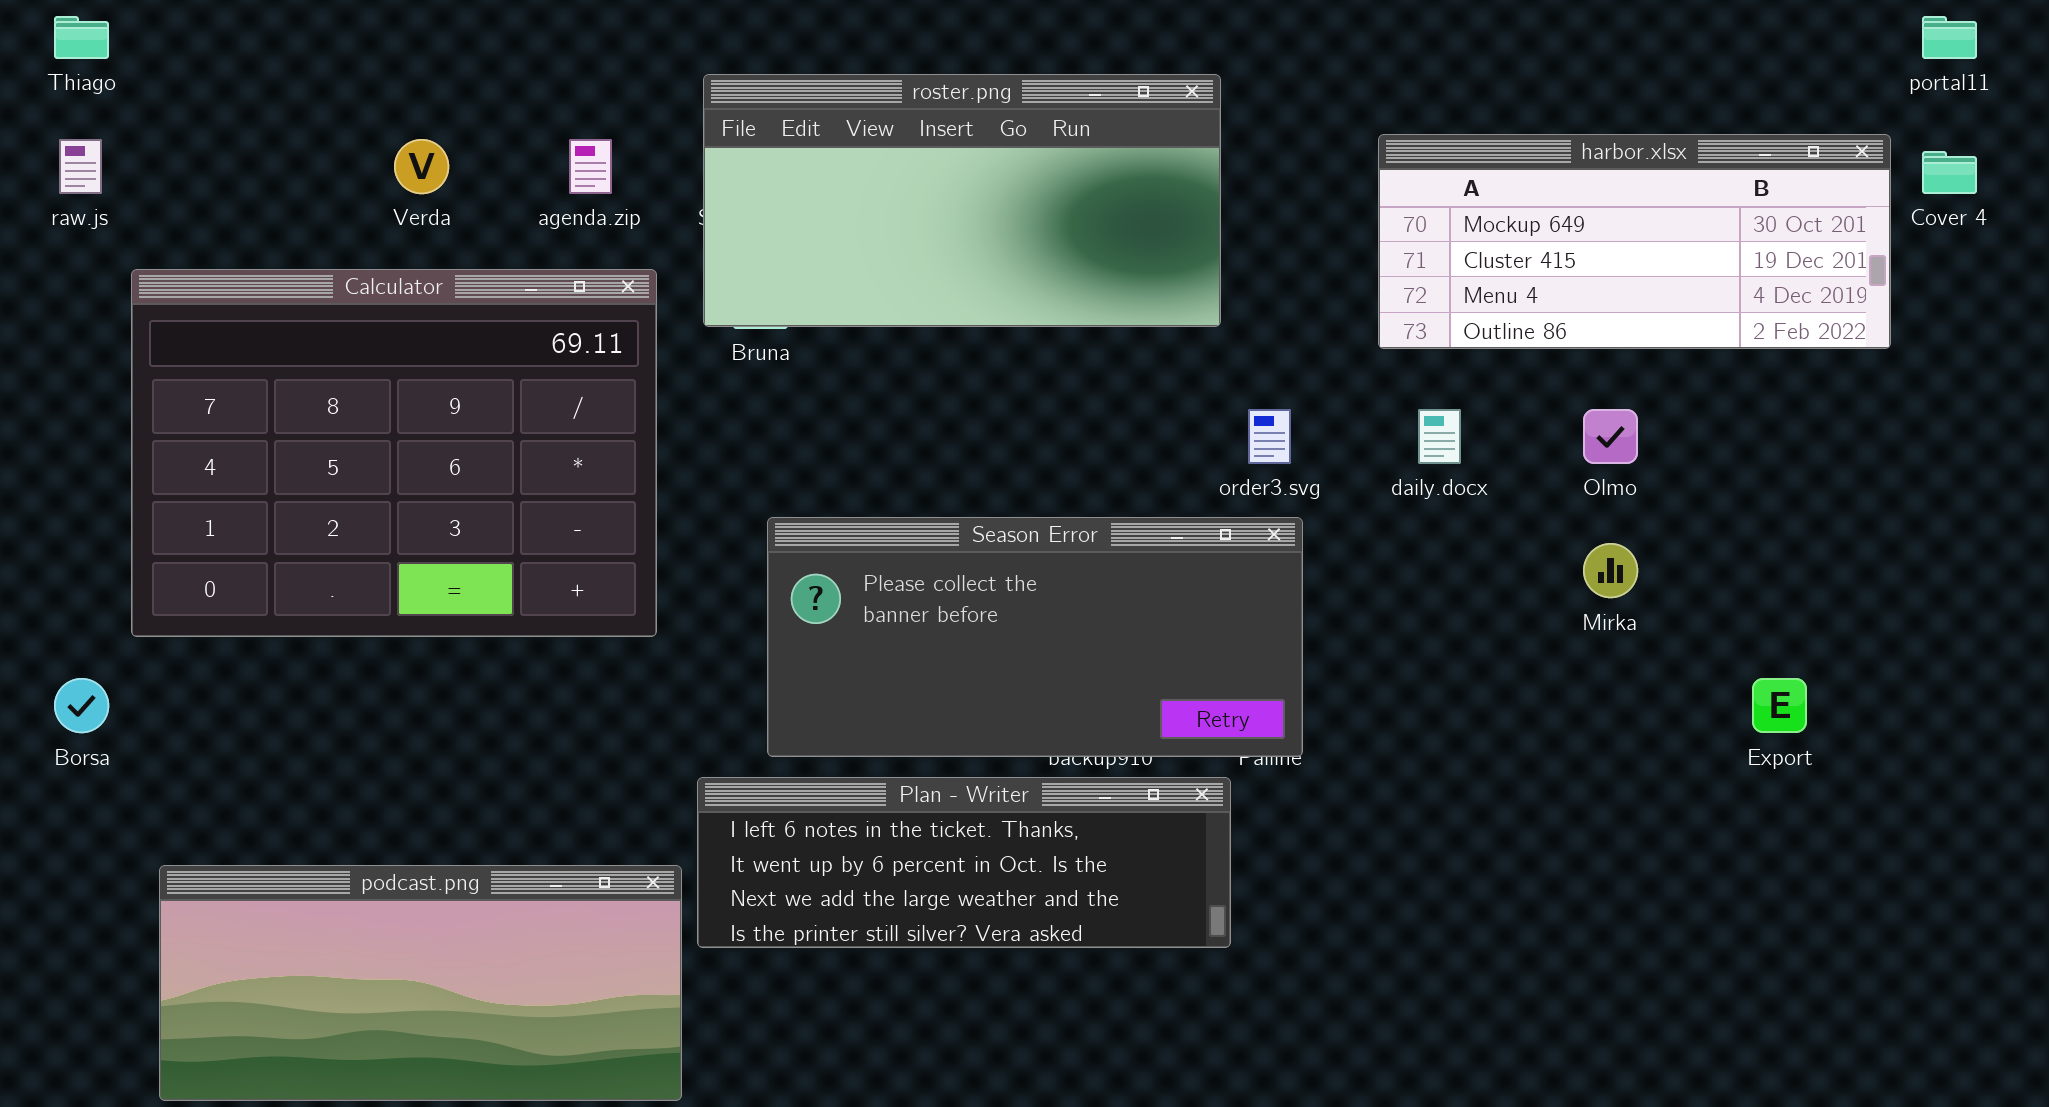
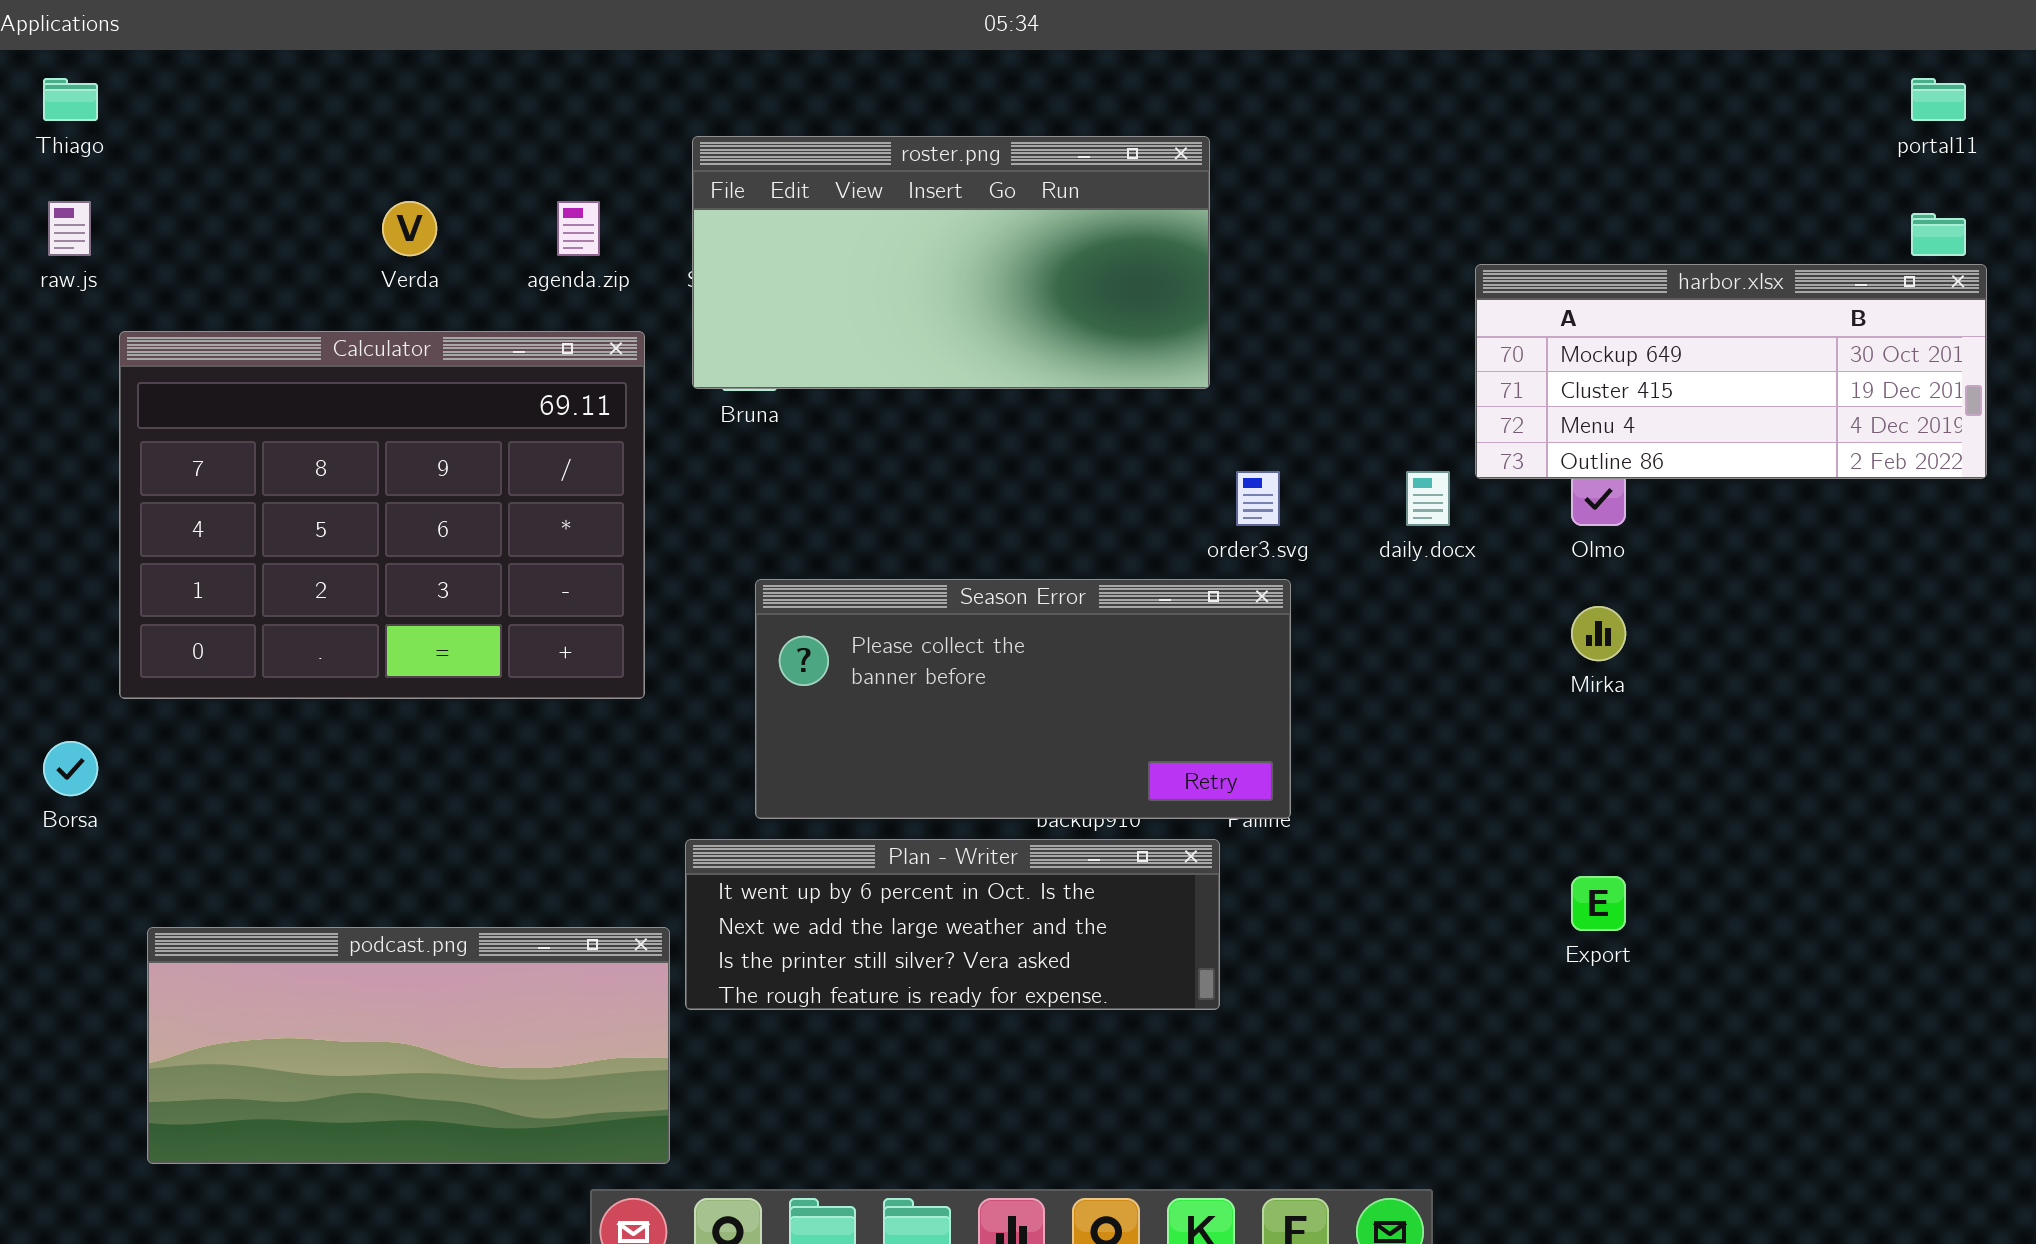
harbor.xlsx: [1378,134,1891,349] -> [1475,264,1987,479], moved
Export: [1752,678,1807,733] -> [1571,876,1626,931], moved
Plan - Writer: [697,777,1231,948] -> [685,839,1220,1010], scrolled down 1 row

